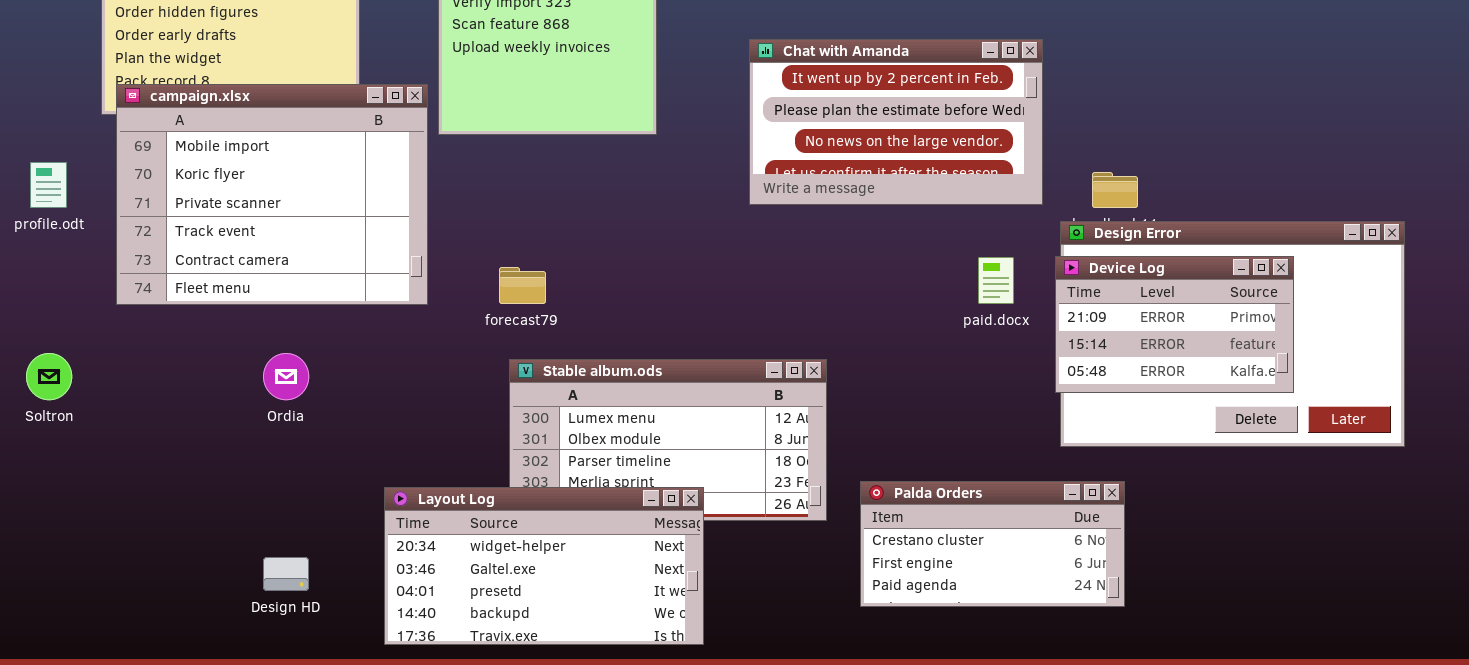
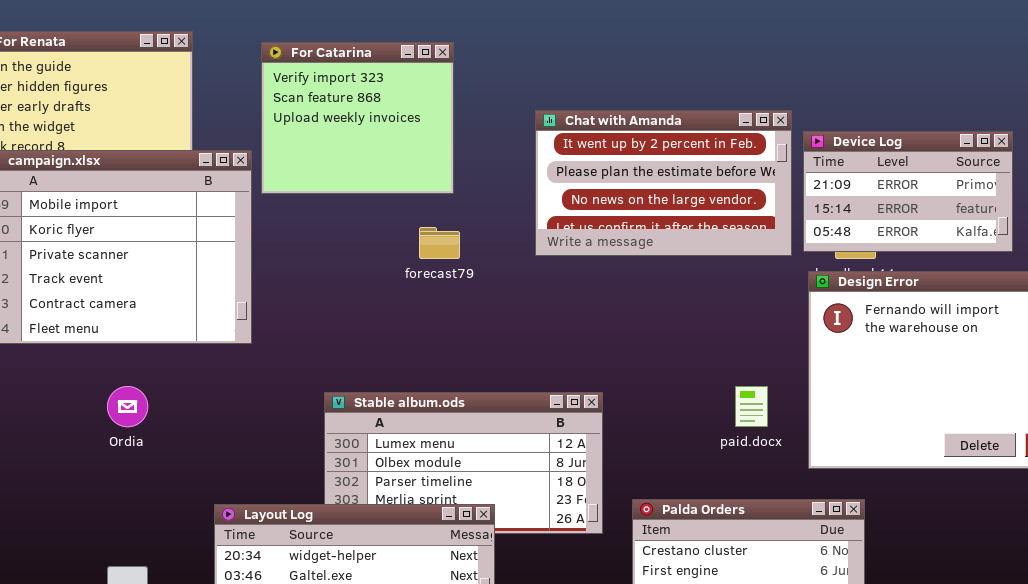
Device Log: [1055,256,1294,393] -> [803,131,1013,252], moved
paid.docx: [978,257,1014,304] -> [735,386,768,427], moved
forecast79: [499,267,546,304] -> [419,227,460,259], moved

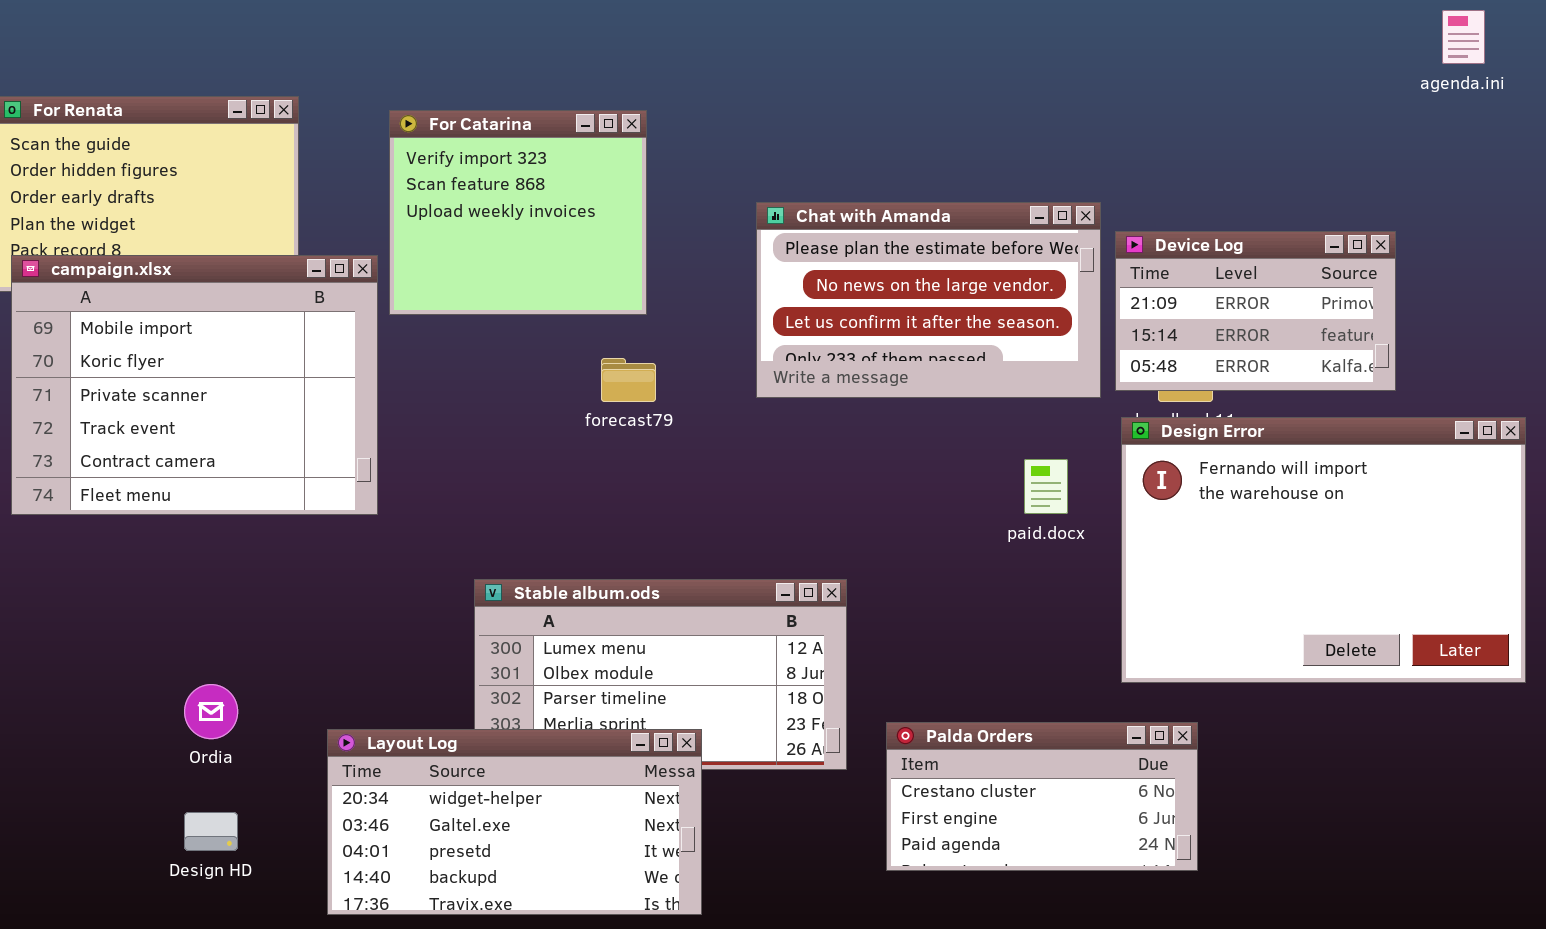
Chat with Amanda: [535,110,792,256] -> [756,202,1101,398], scrolled down 1 row
Ordia: [107,386,148,427] -> [184,684,238,739], moved
paid.docx: [735,386,768,427] -> [1024,459,1068,514], moved

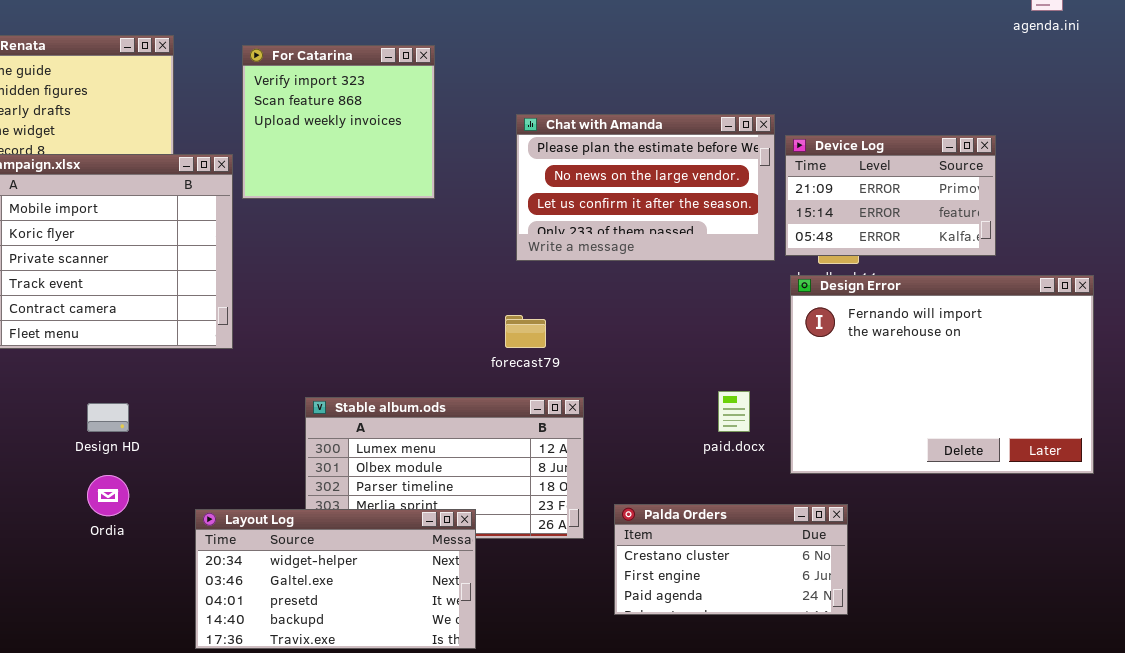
forecast79: [601,358,656,402] -> [505,315,546,348], moved
paid.docx: [1024,459,1068,514] -> [718,391,750,432], moved
Design HD: [184,812,238,851] -> [87,403,129,432], moved

